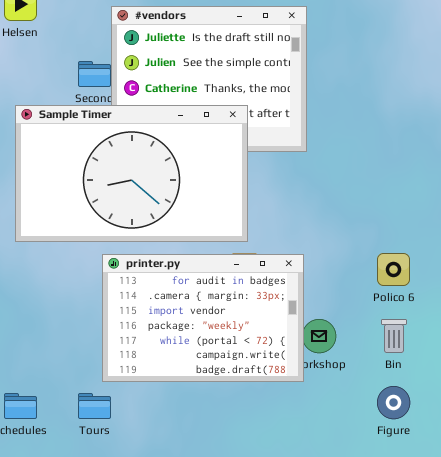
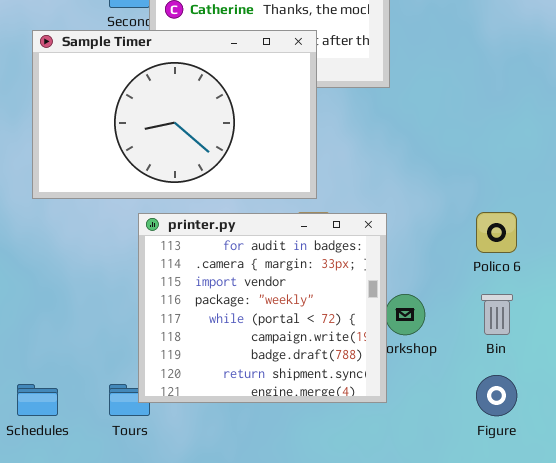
printer.py: [102,254,304,382] -> [138,213,387,403], resized

